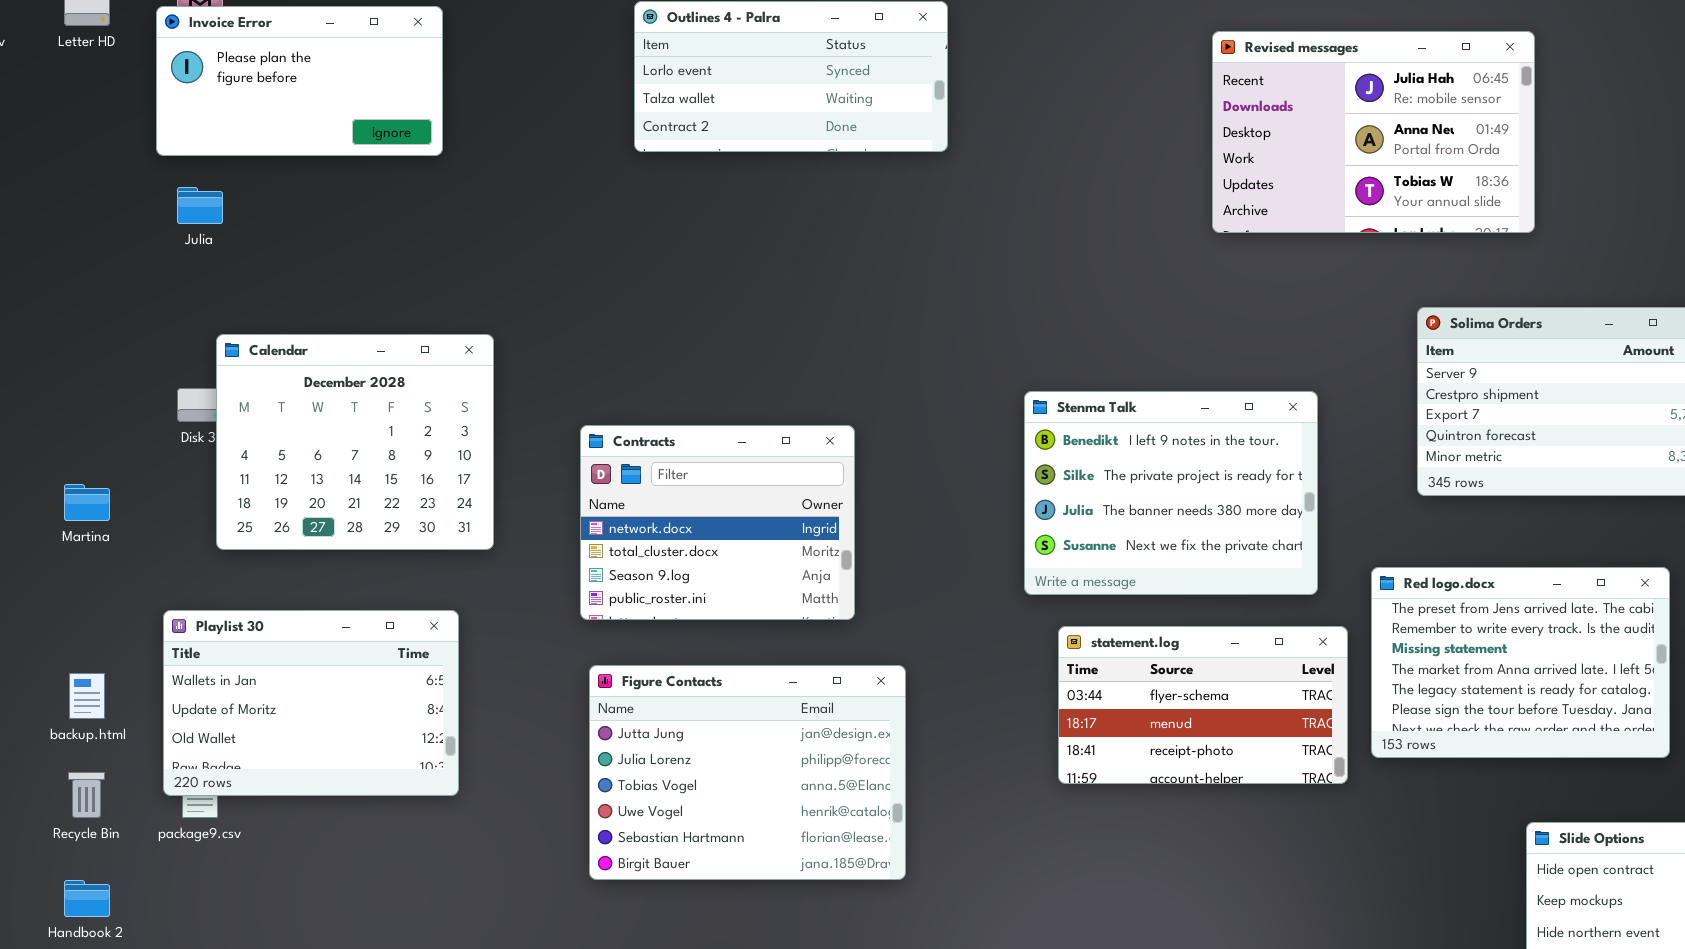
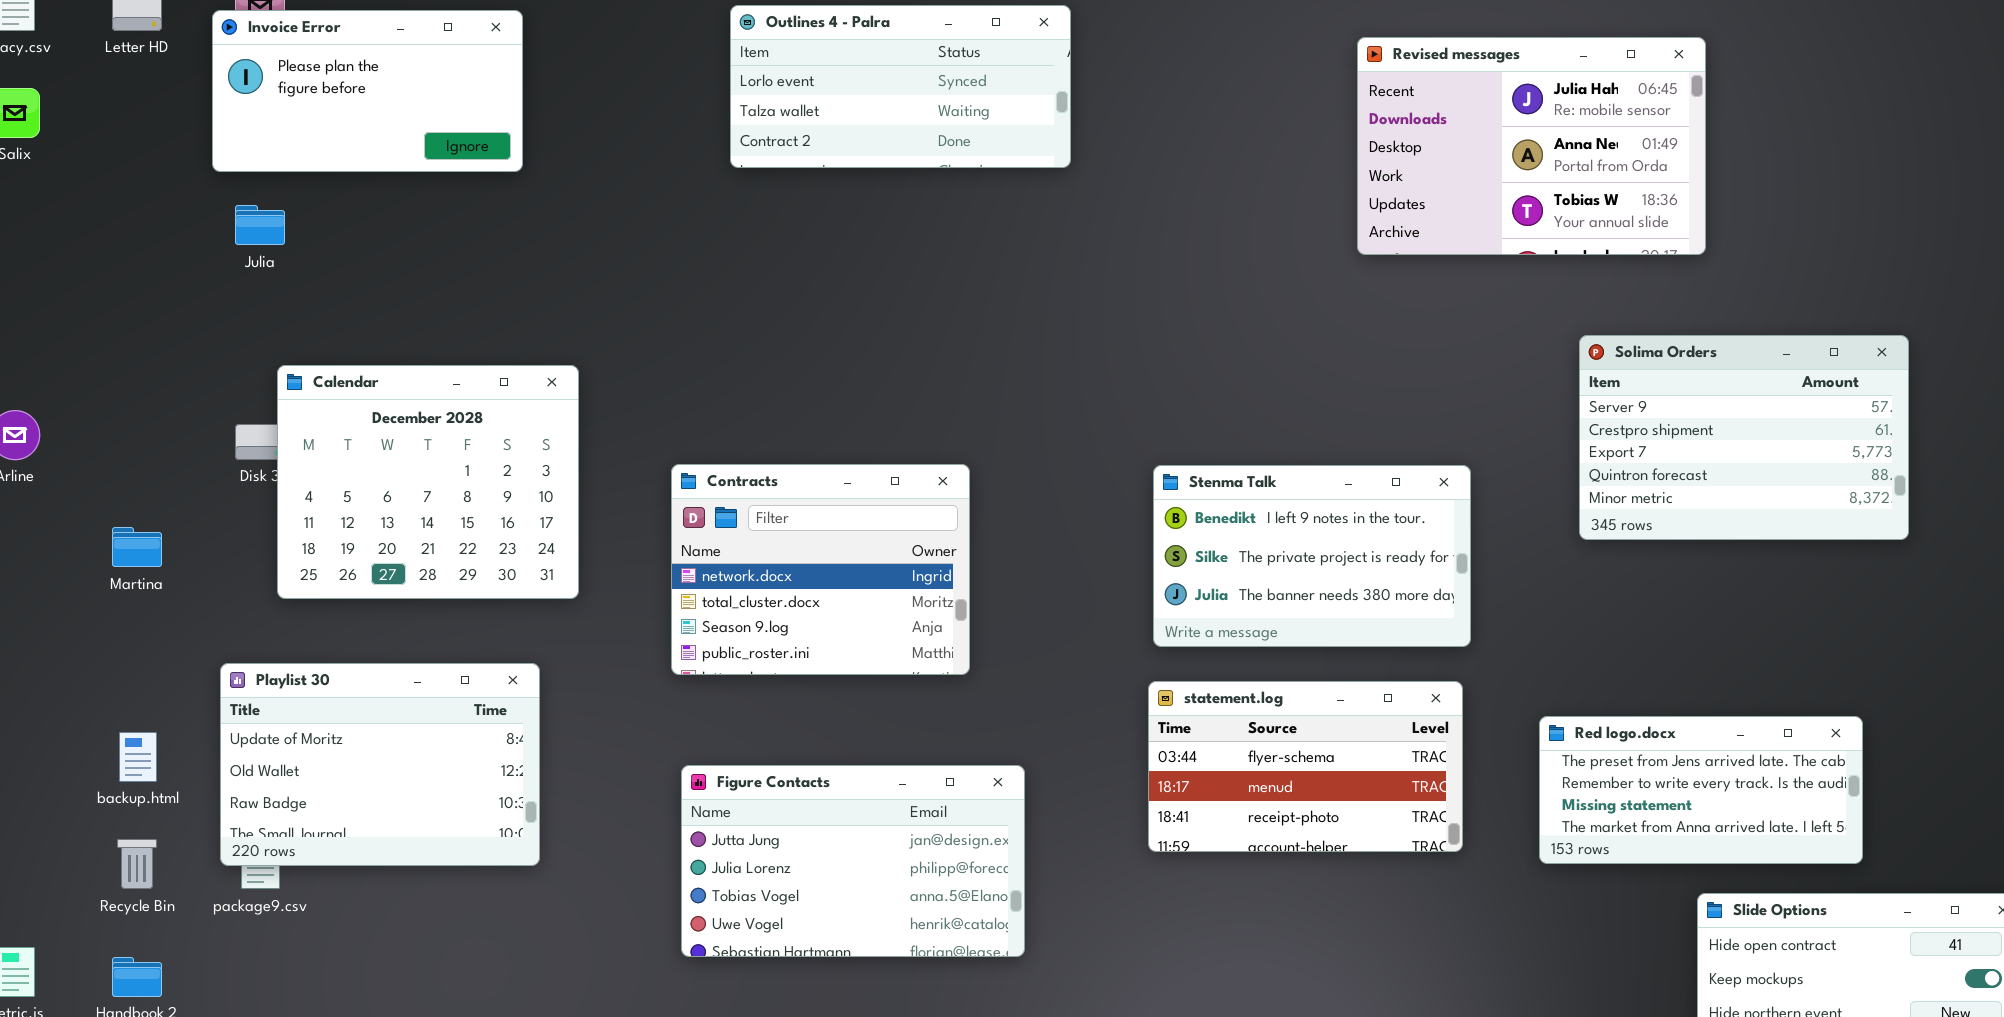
Stenma Talk: [1024,391,1318,595] -> [1153,465,1471,647], resized
Red logo.docx: [1371,567,1670,758] -> [1539,716,1863,864], moved, resized
Playlist 30: [163,610,459,796] -> [220,663,540,866], scrolled down 1 row
statement.log: [1058,626,1348,784] -> [1148,681,1463,852], moved
Figure Contacts: [589,665,906,880] -> [681,765,1025,957], resized

